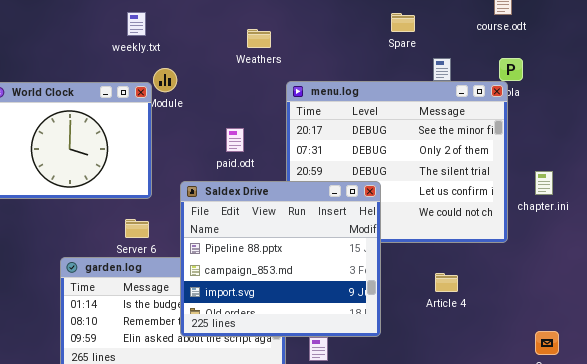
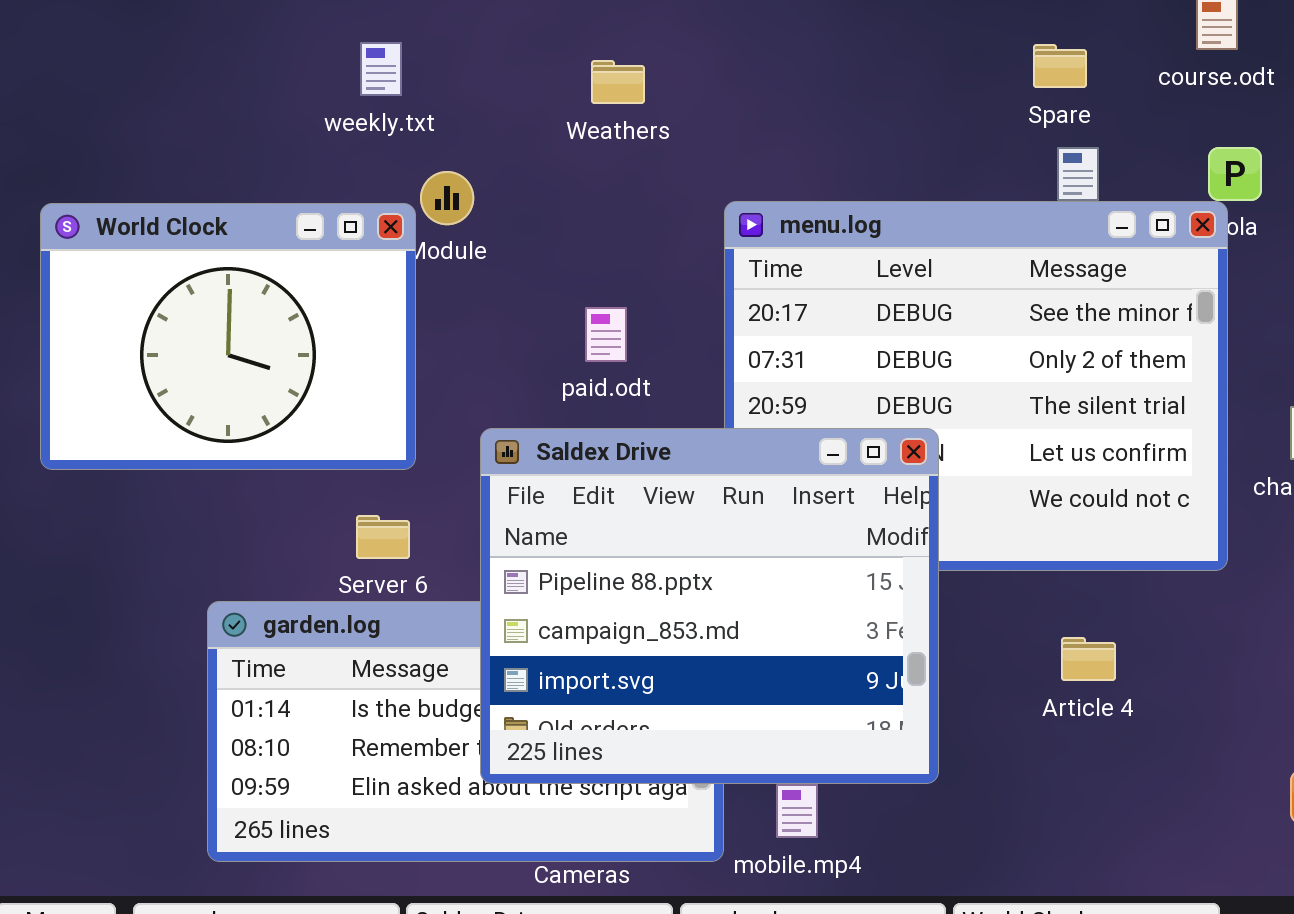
Spare: [391,13,415,32] -> [1033,44,1087,88], moved
Weathers: [247,29,271,48] -> [591,60,645,104], moved

